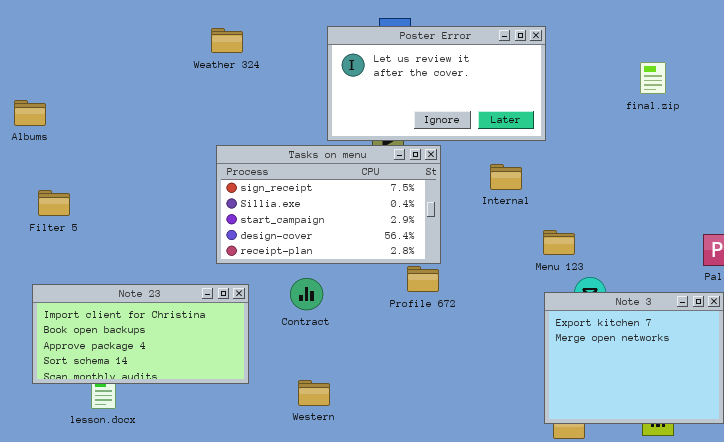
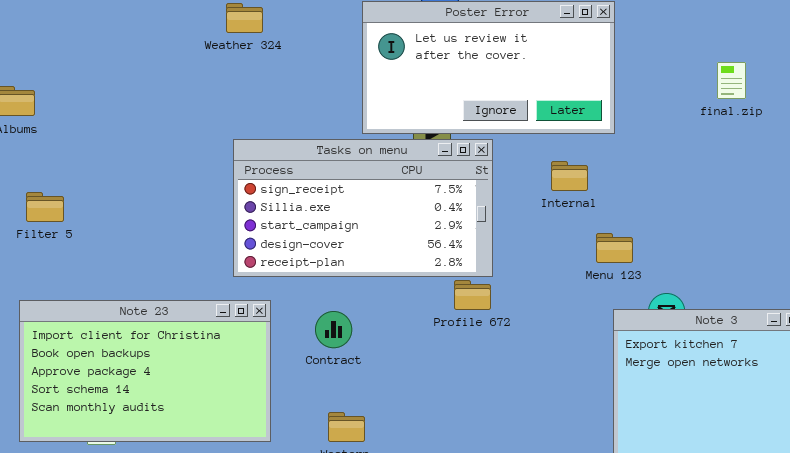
final.zip: [640,62,666,94] -> [717,62,746,99], moved
Menu 123: [543,230,575,255] -> [596,233,633,263], moved
Contract: [290,278,323,310] -> [315,311,352,348], moved
Note 23: [32,284,249,384] -> [19,300,271,442], resized

